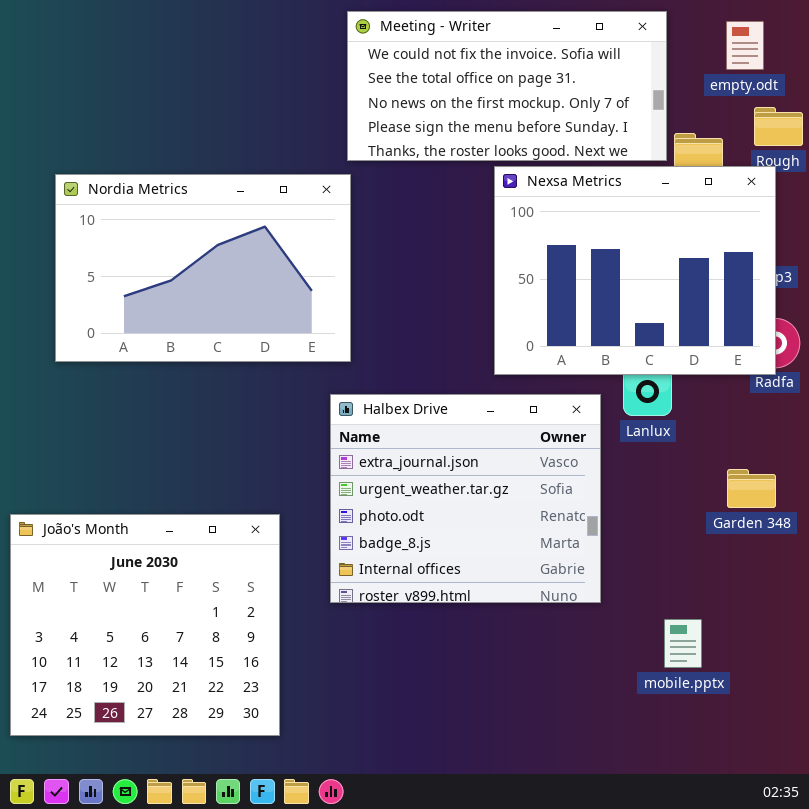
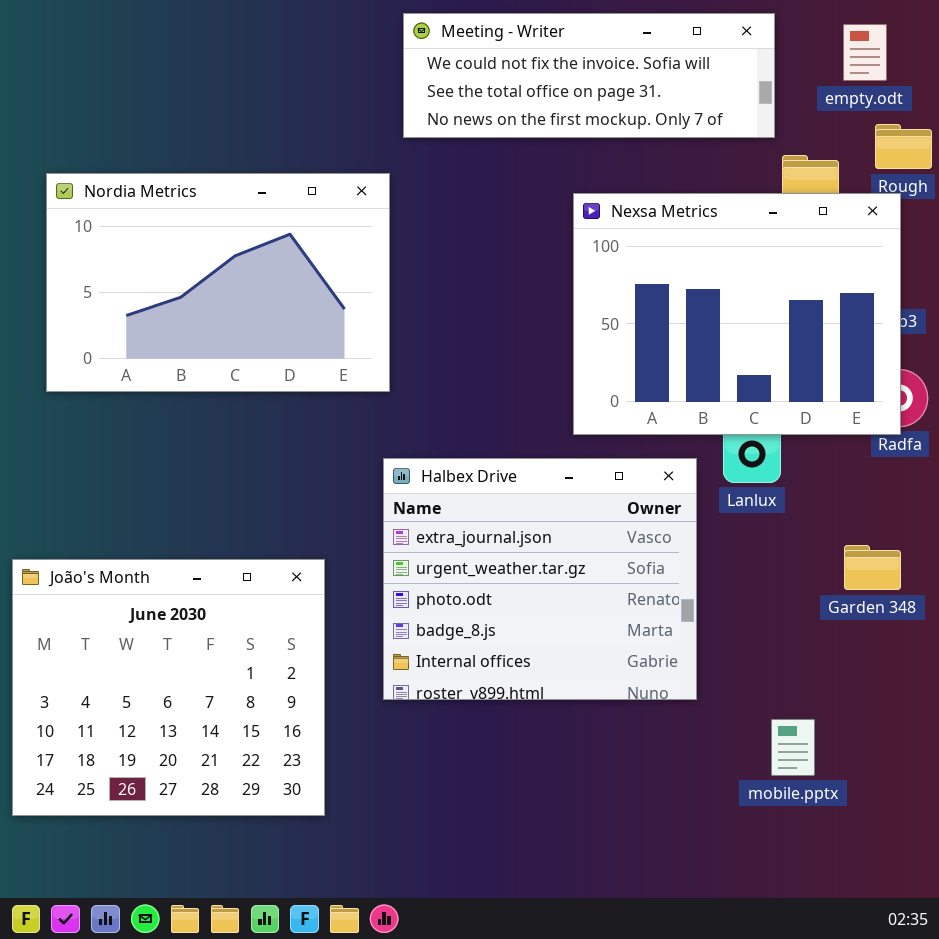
Meeting - Writer: [347,11,667,161] -> [403,13,775,138], resized
Nordia Metrics: [55,174,351,362] -> [46,173,390,392], moved
João's Month: [10,514,280,736] -> [12,559,325,816], moved

